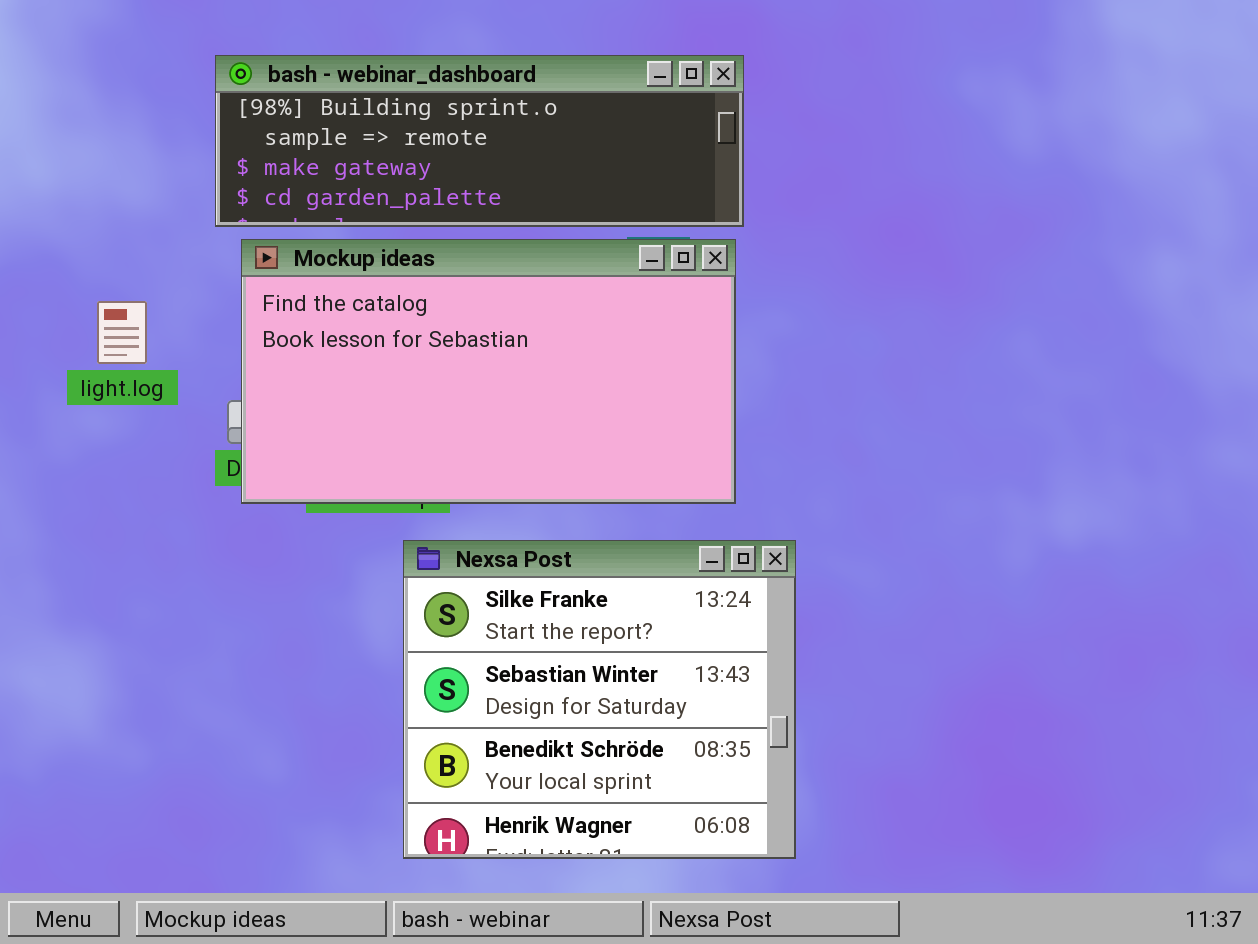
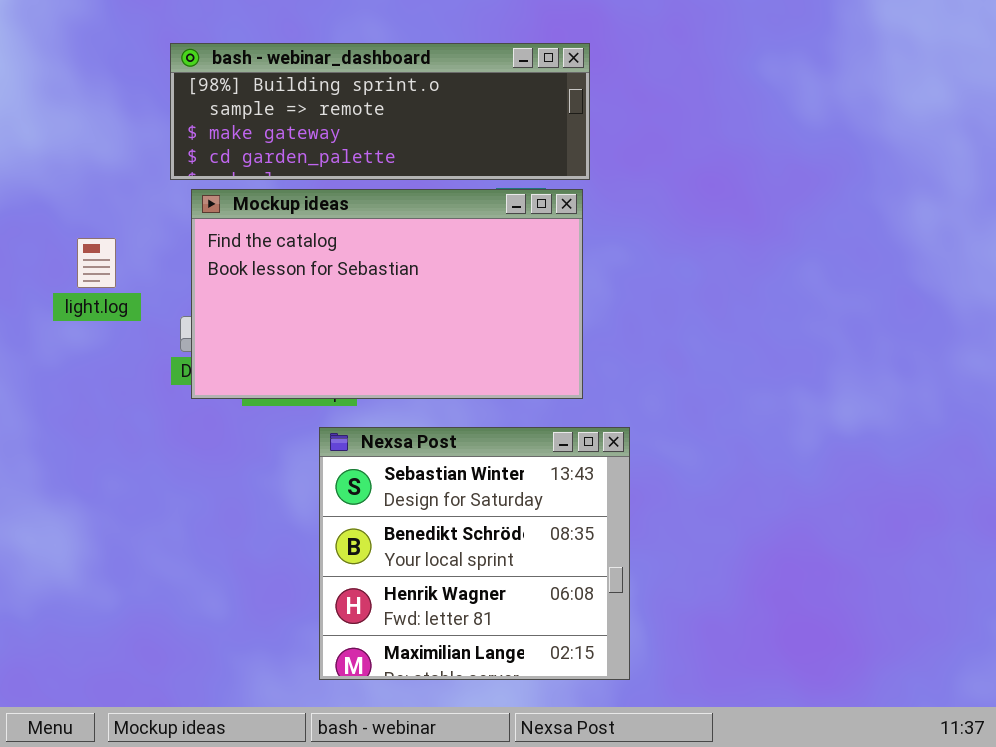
Nexsa Post: [403,540,796,859] -> [319,427,630,680], scrolled down 1 row

